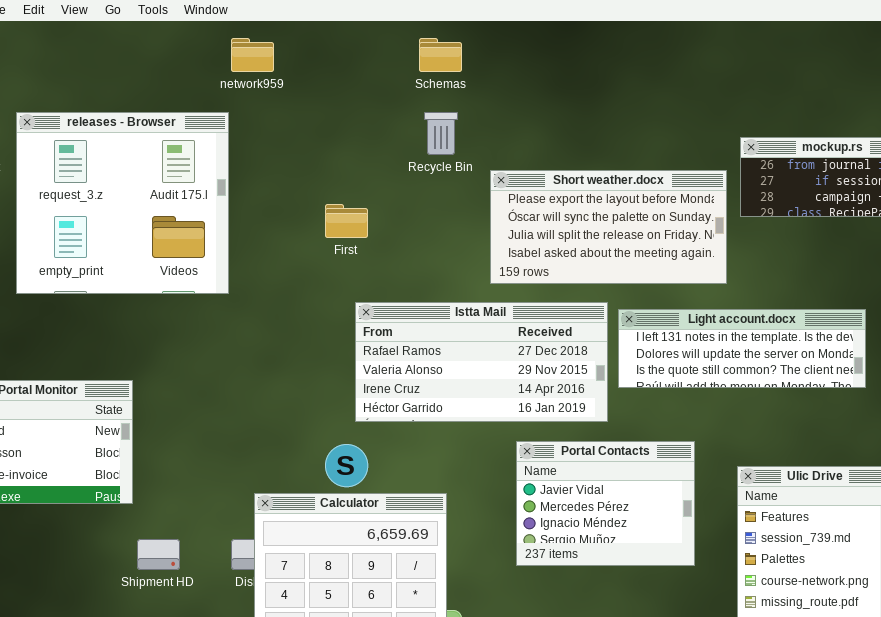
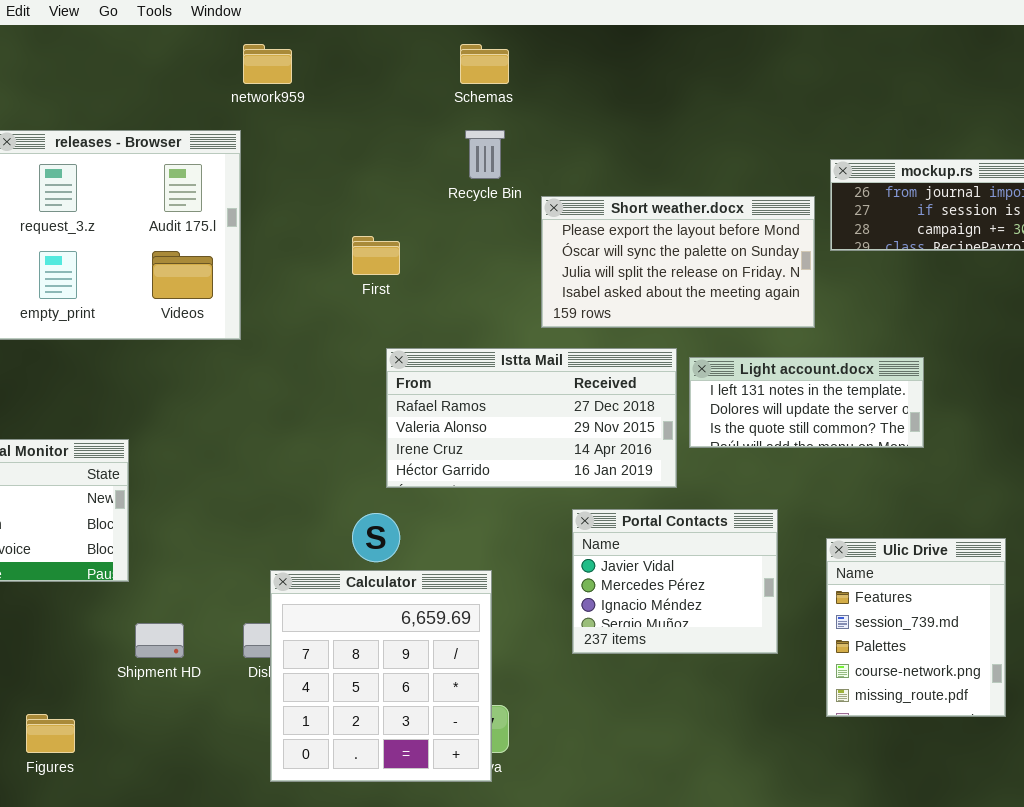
Light account.docx: [618,309,866,388] -> [689,357,924,448], resized

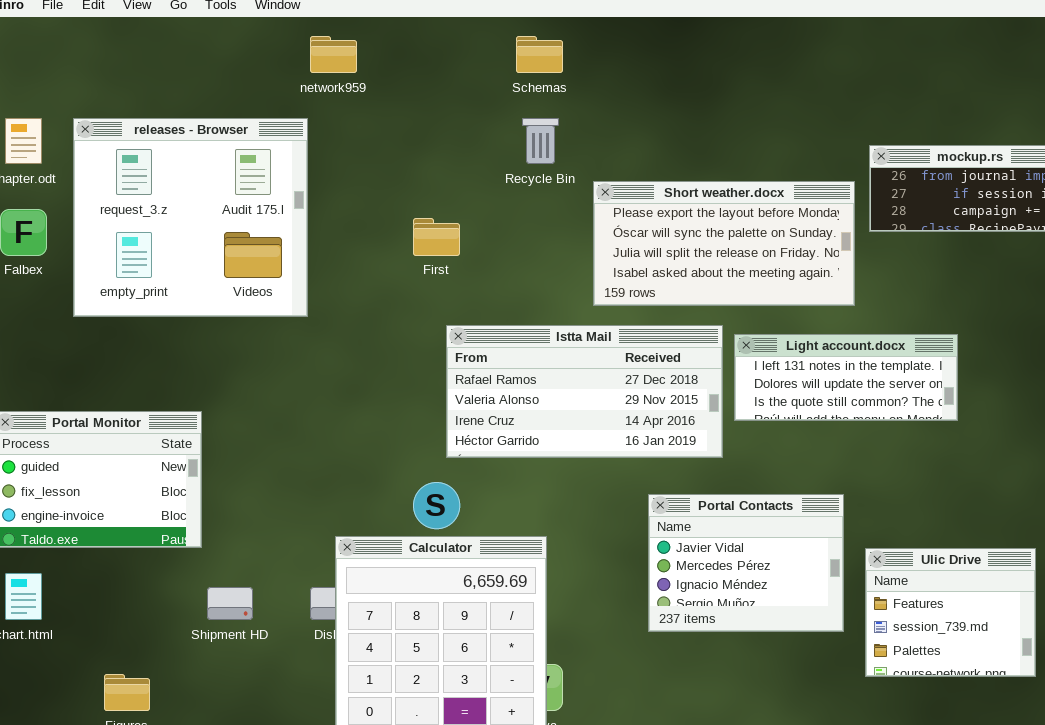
Portal Contacts: [572,509,778,654] -> [648,494,844,632], moved
Ulic Drive: [826,538,1006,717] -> [865,548,1036,677], resized

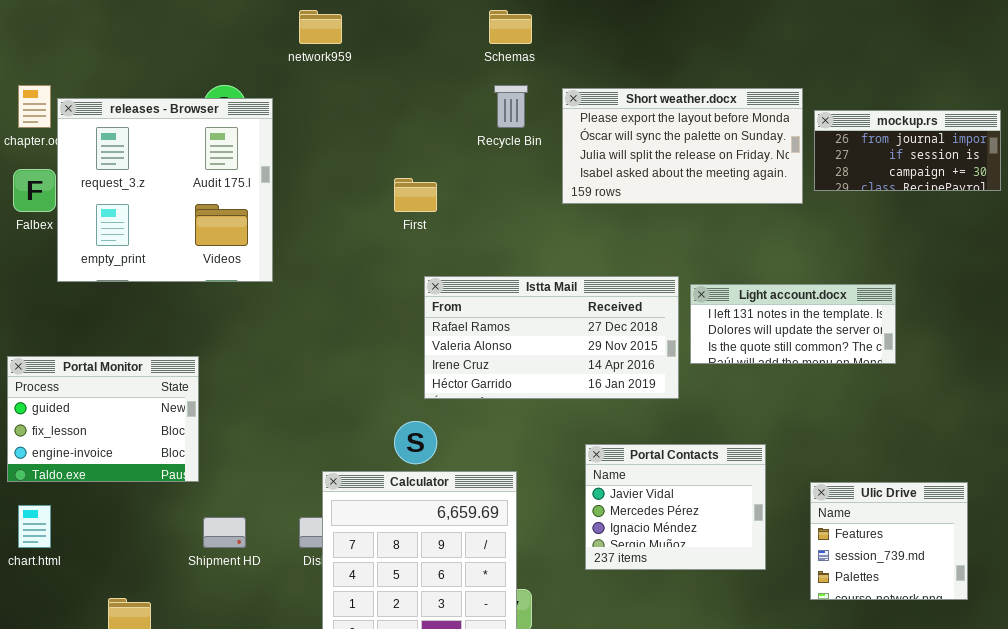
releases - Browser: [73,118,308,317] -> [57,98,273,282], moved
Short weather.docx: [593,181,855,306] -> [562,88,803,204], moved
Portal Contacts: [648,494,844,632] -> [585,444,766,570], moved

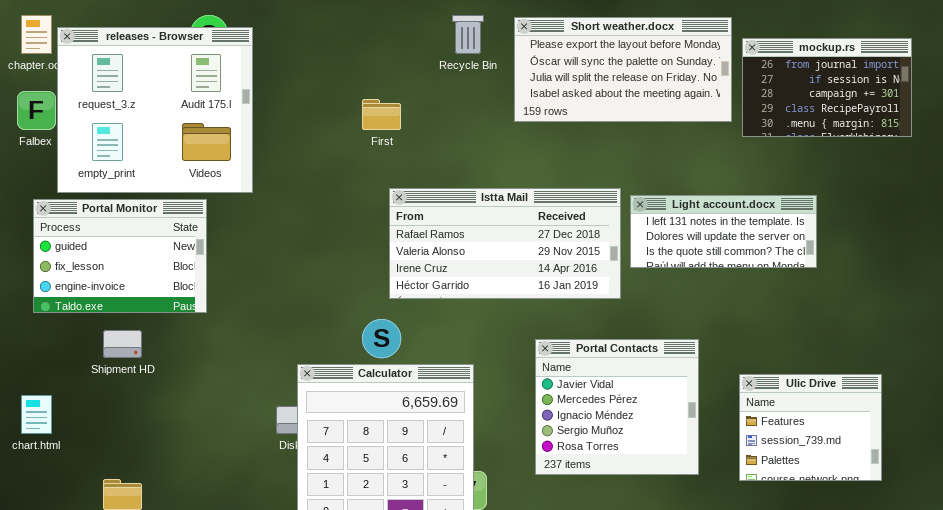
mockup.rs: [814,110,1001,191] -> [742,38,912,137], resized
Portal Monitor: [7,356,199,482] -> [33,199,207,313], moved
Portal Contacts: [585,444,766,570] -> [535,339,699,475], resized
Shipment HD: [203,517,246,548] -> [103,330,142,358], moved

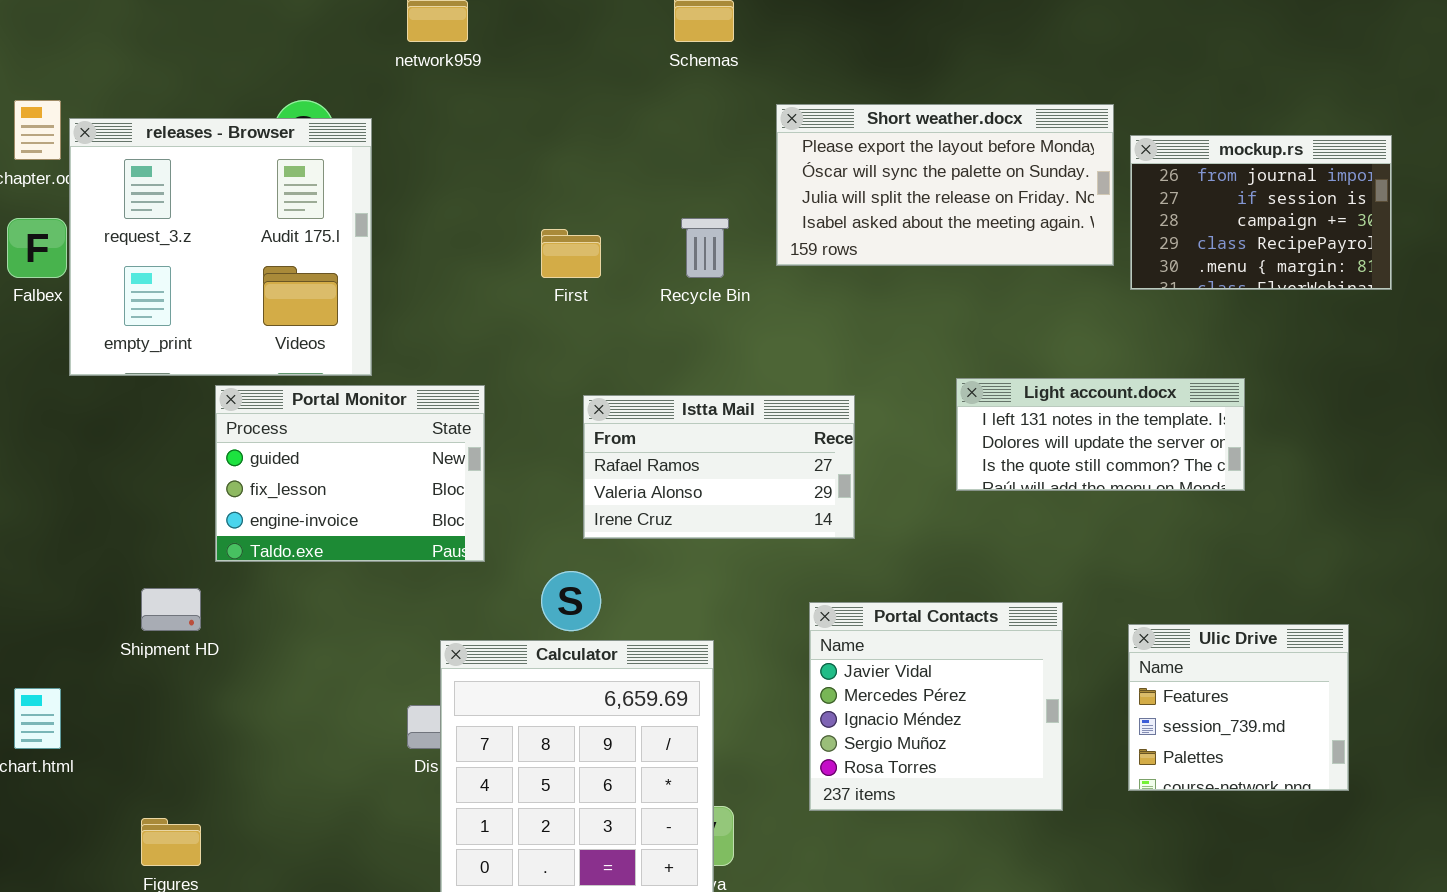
Recycle Bin: [452,15,484,54] -> [681,218,729,278], moved
Istta Mail: [389,188,621,299] -> [583,395,855,539], resized
Portal Monitor: [33,199,207,313] -> [215,385,485,562], moved
Ulic Drive: [739,374,882,481] -> [1128,624,1349,791], moved

